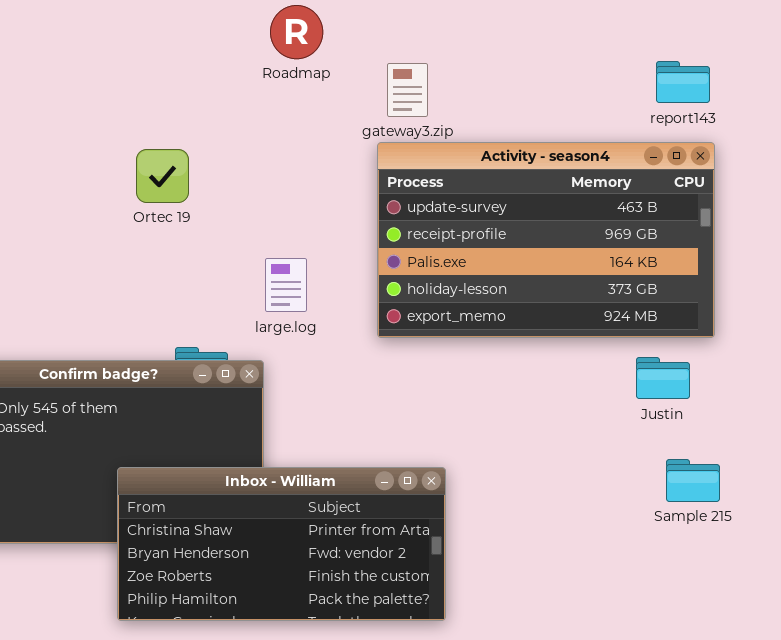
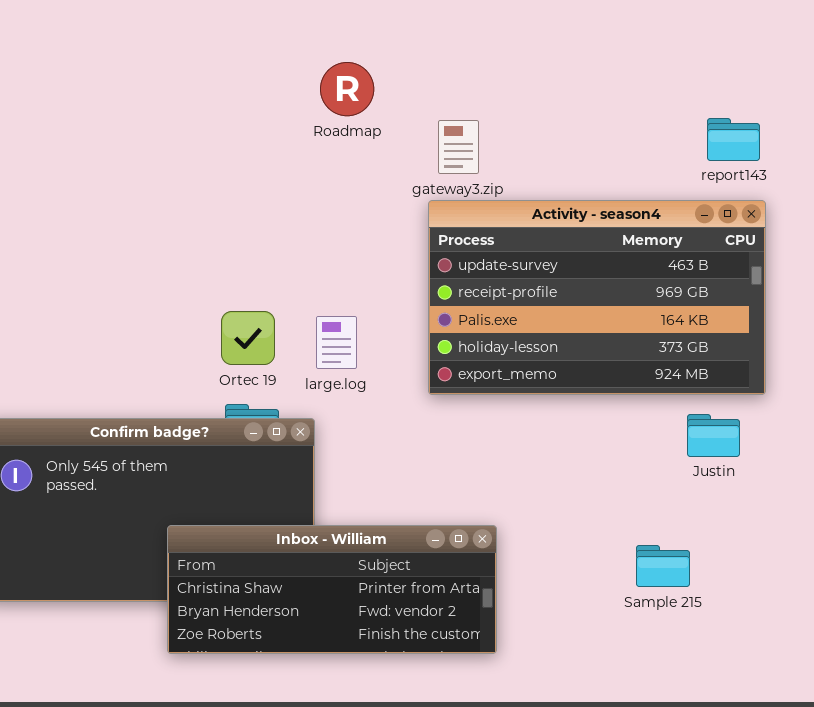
Ortec 19: [136,149,189,203] -> [221,311,275,365], moved
Sample 215: [666,459,720,502] -> [636,545,690,587], moved
Inbox - William: [117,467,446,621] -> [167,525,497,654], resized

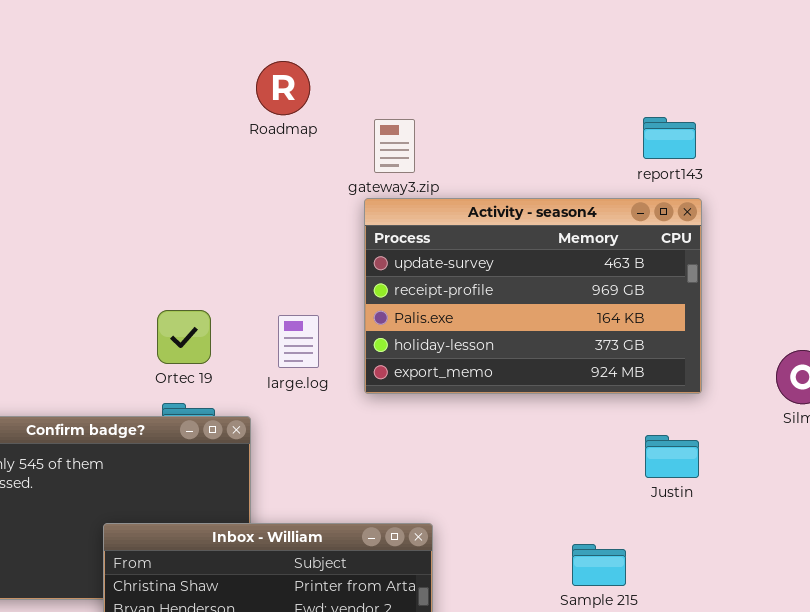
large.log: [316,316,357,369] -> [278,315,319,368], moved
Justin: [687,414,740,457] -> [645,435,699,478], moved

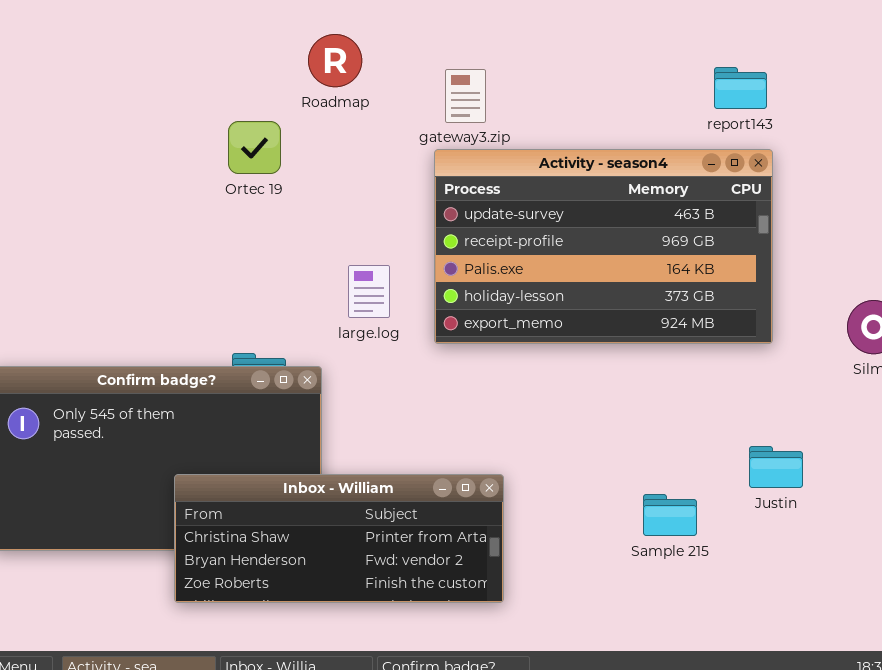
Roadmap: [256,61,310,115] -> [308,34,362,87], moved
Ortec 19: [157,310,211,364] -> [228,121,281,174], moved
Justin: [645,435,699,478] -> [749,446,803,488], moved

